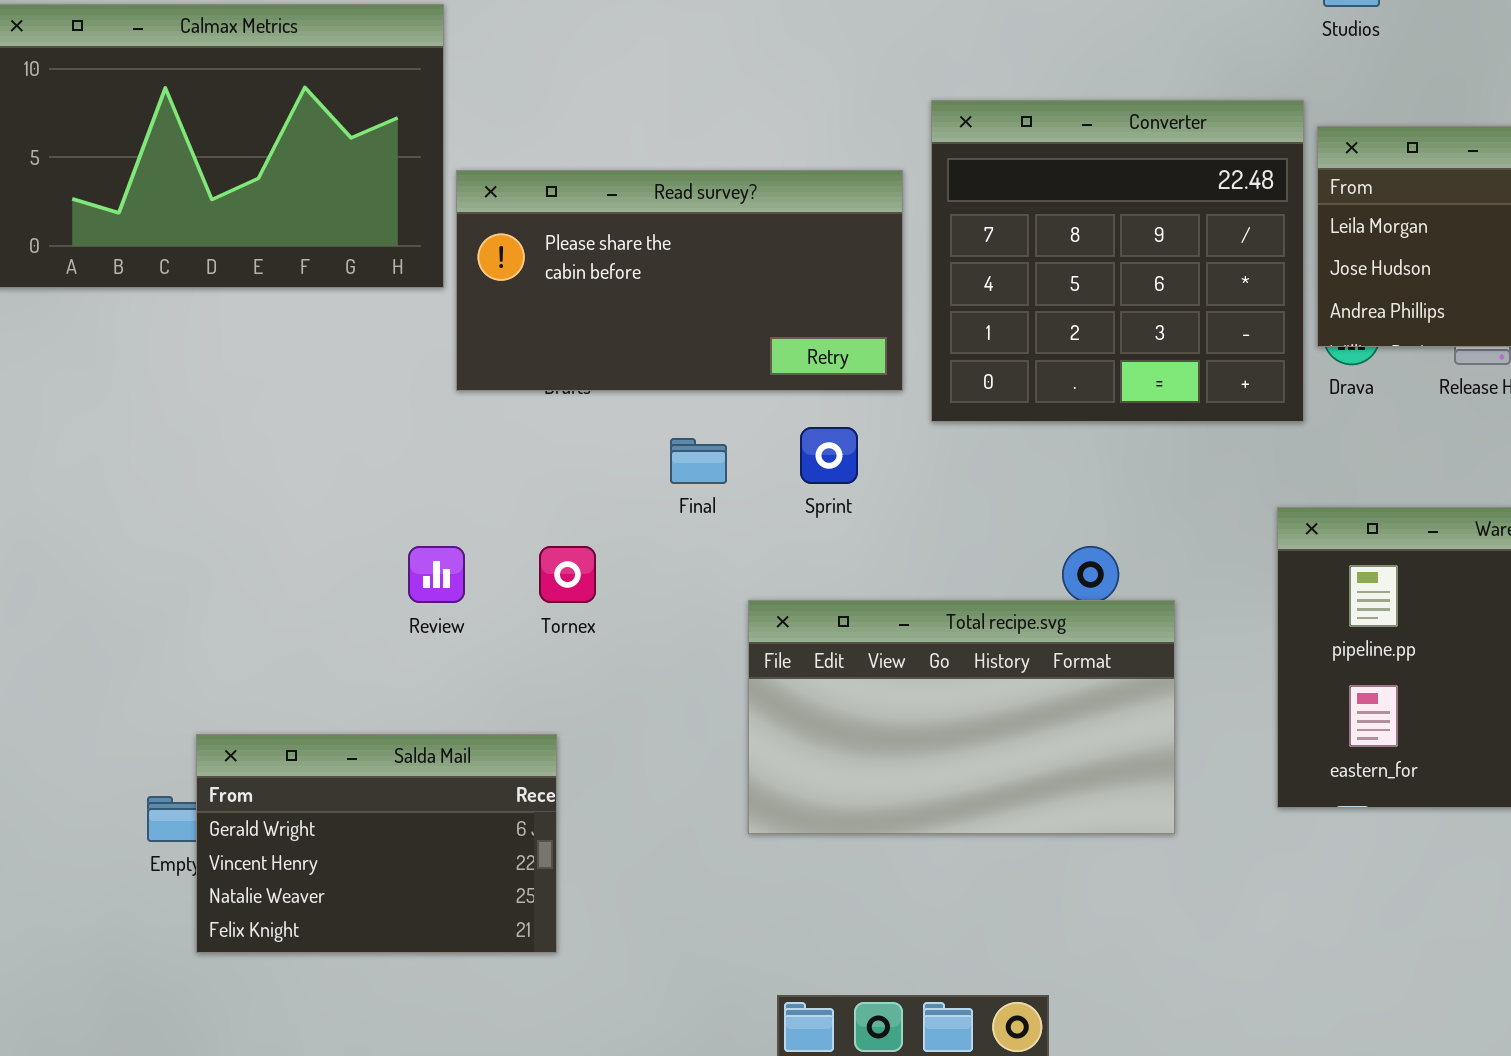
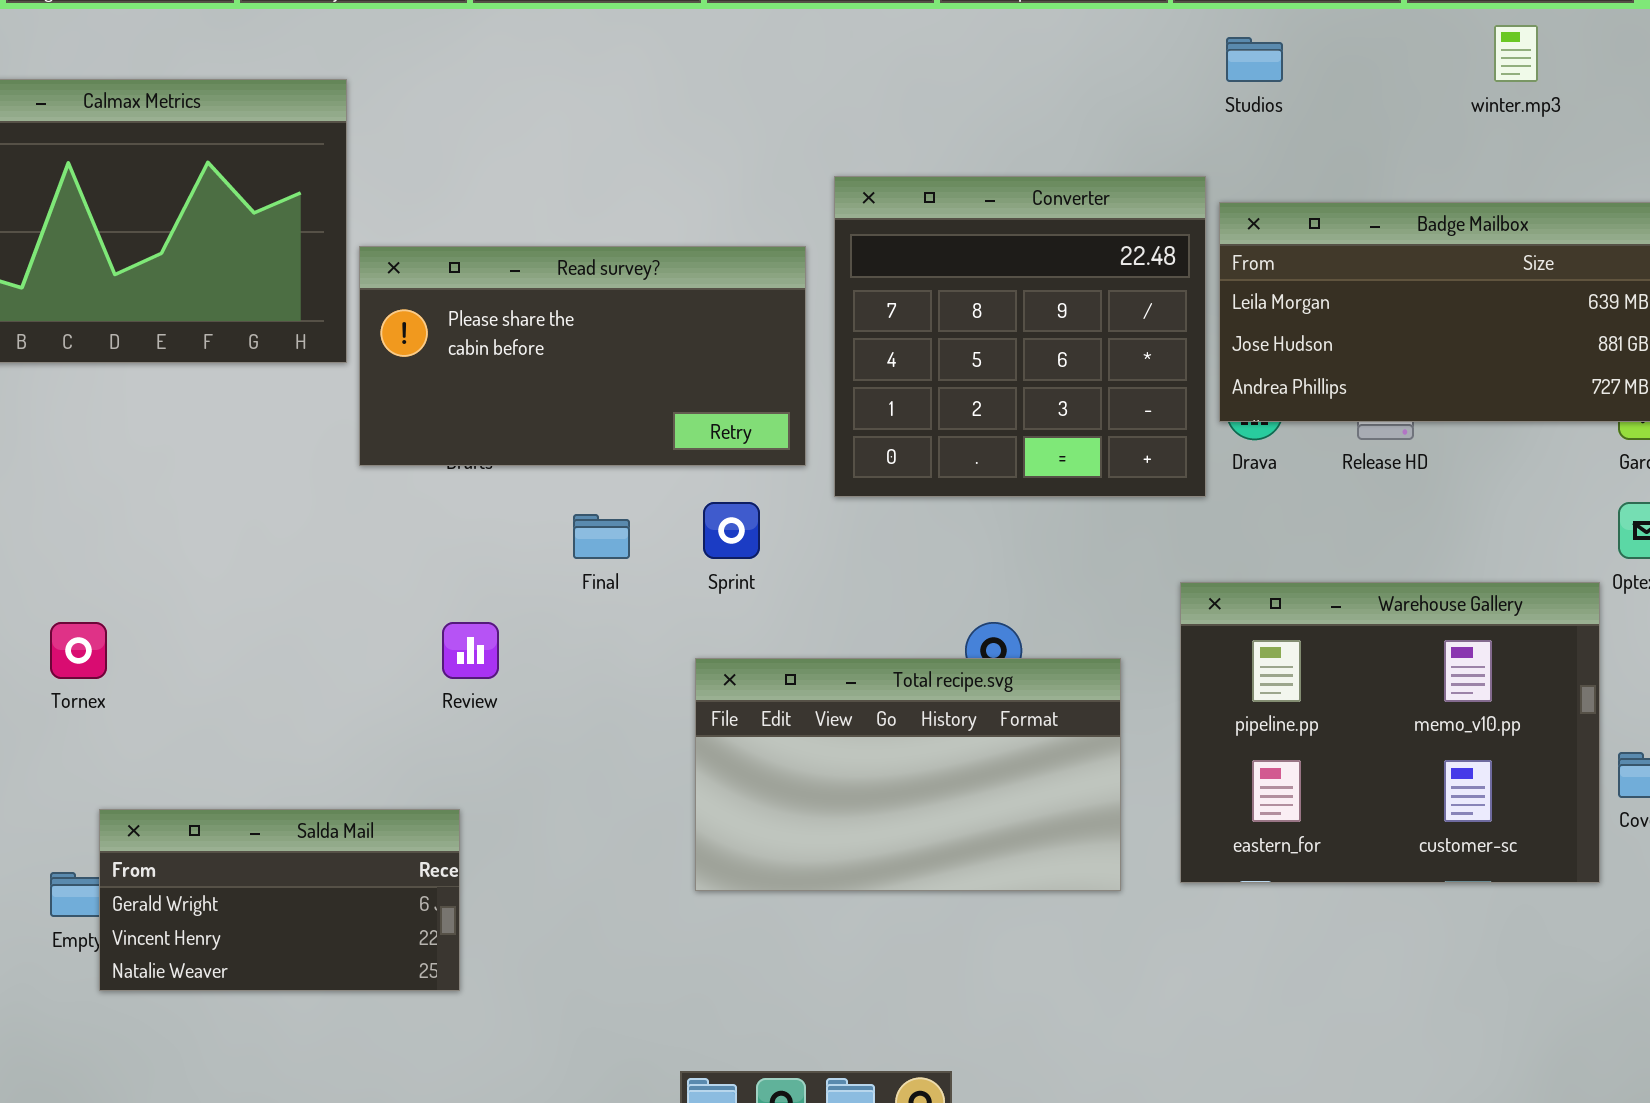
Review: [408,546,465,603] -> [442,622,499,679], moved
Tornex: [539,546,596,603] -> [50,622,107,679], moved
Total recipe.svg: [748,600,1175,834] -> [695,658,1121,891], moved
Salda Mail: [196,734,557,953] -> [99,809,460,991], resized

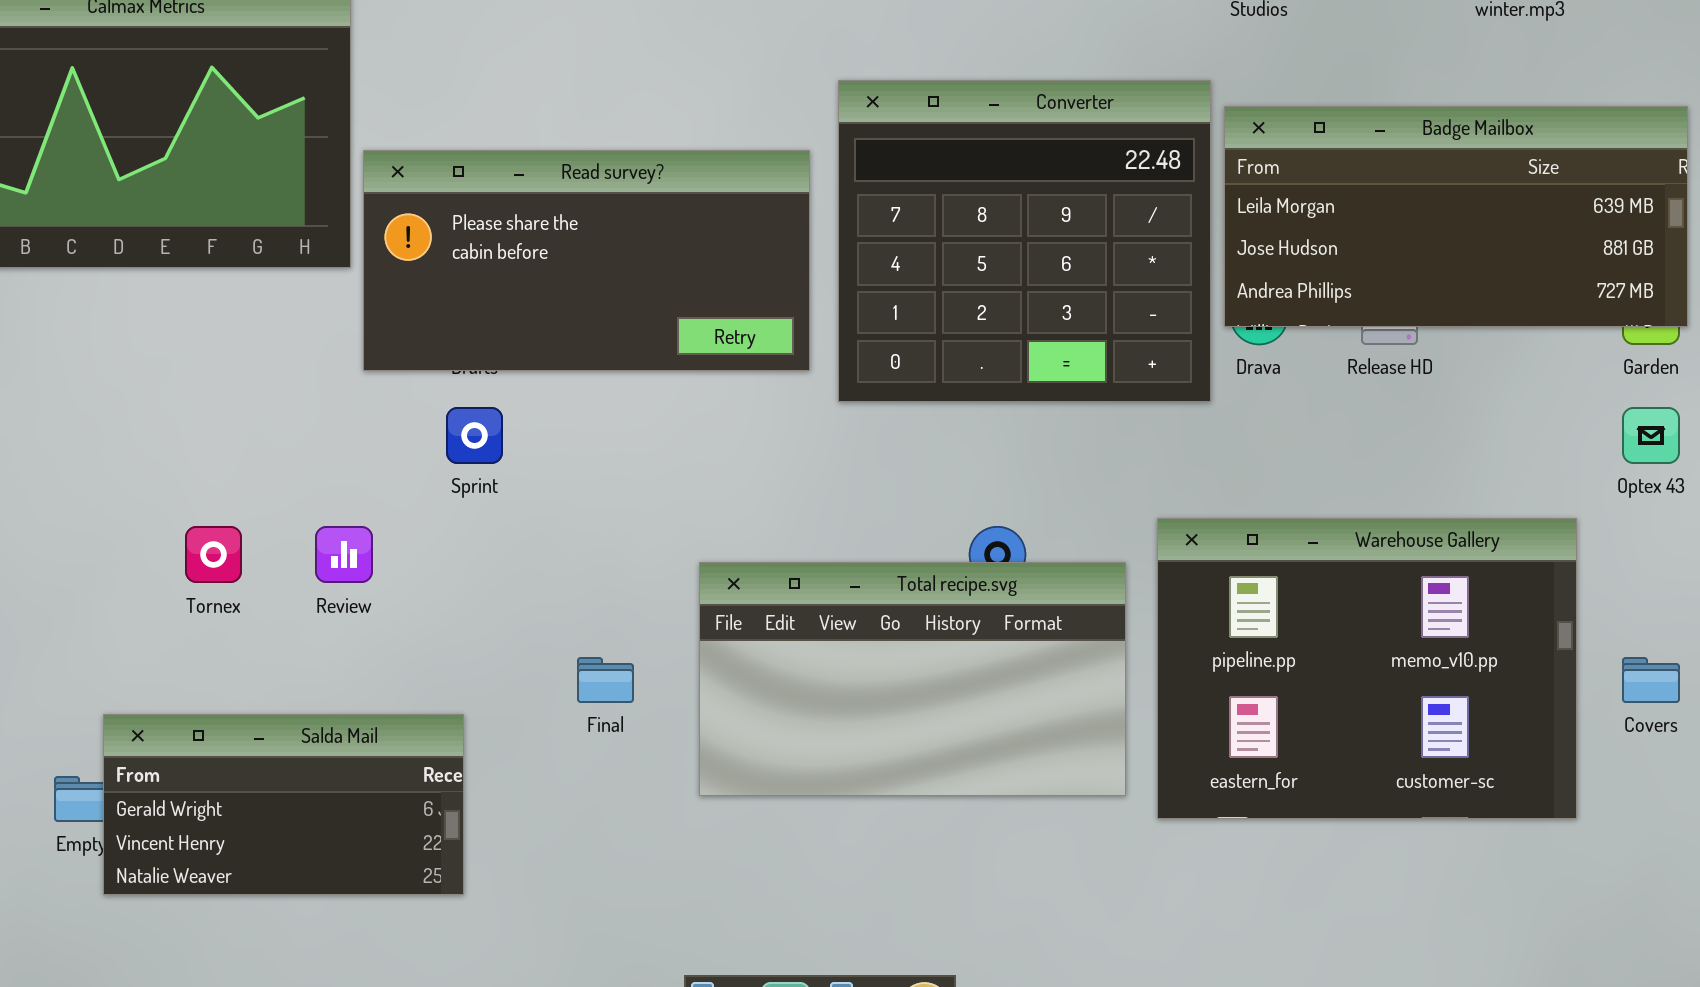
Sprint: [703,502,760,559] -> [446,407,503,464], moved
Final: [573,514,630,559] -> [577,657,634,703], moved
Warehouse Gallery: [1180,582,1600,883] -> [1157,518,1577,819], moved
Tornex: [50,622,107,679] -> [185,526,242,583], moved
Review: [442,622,499,679] -> [315,526,373,583], moved

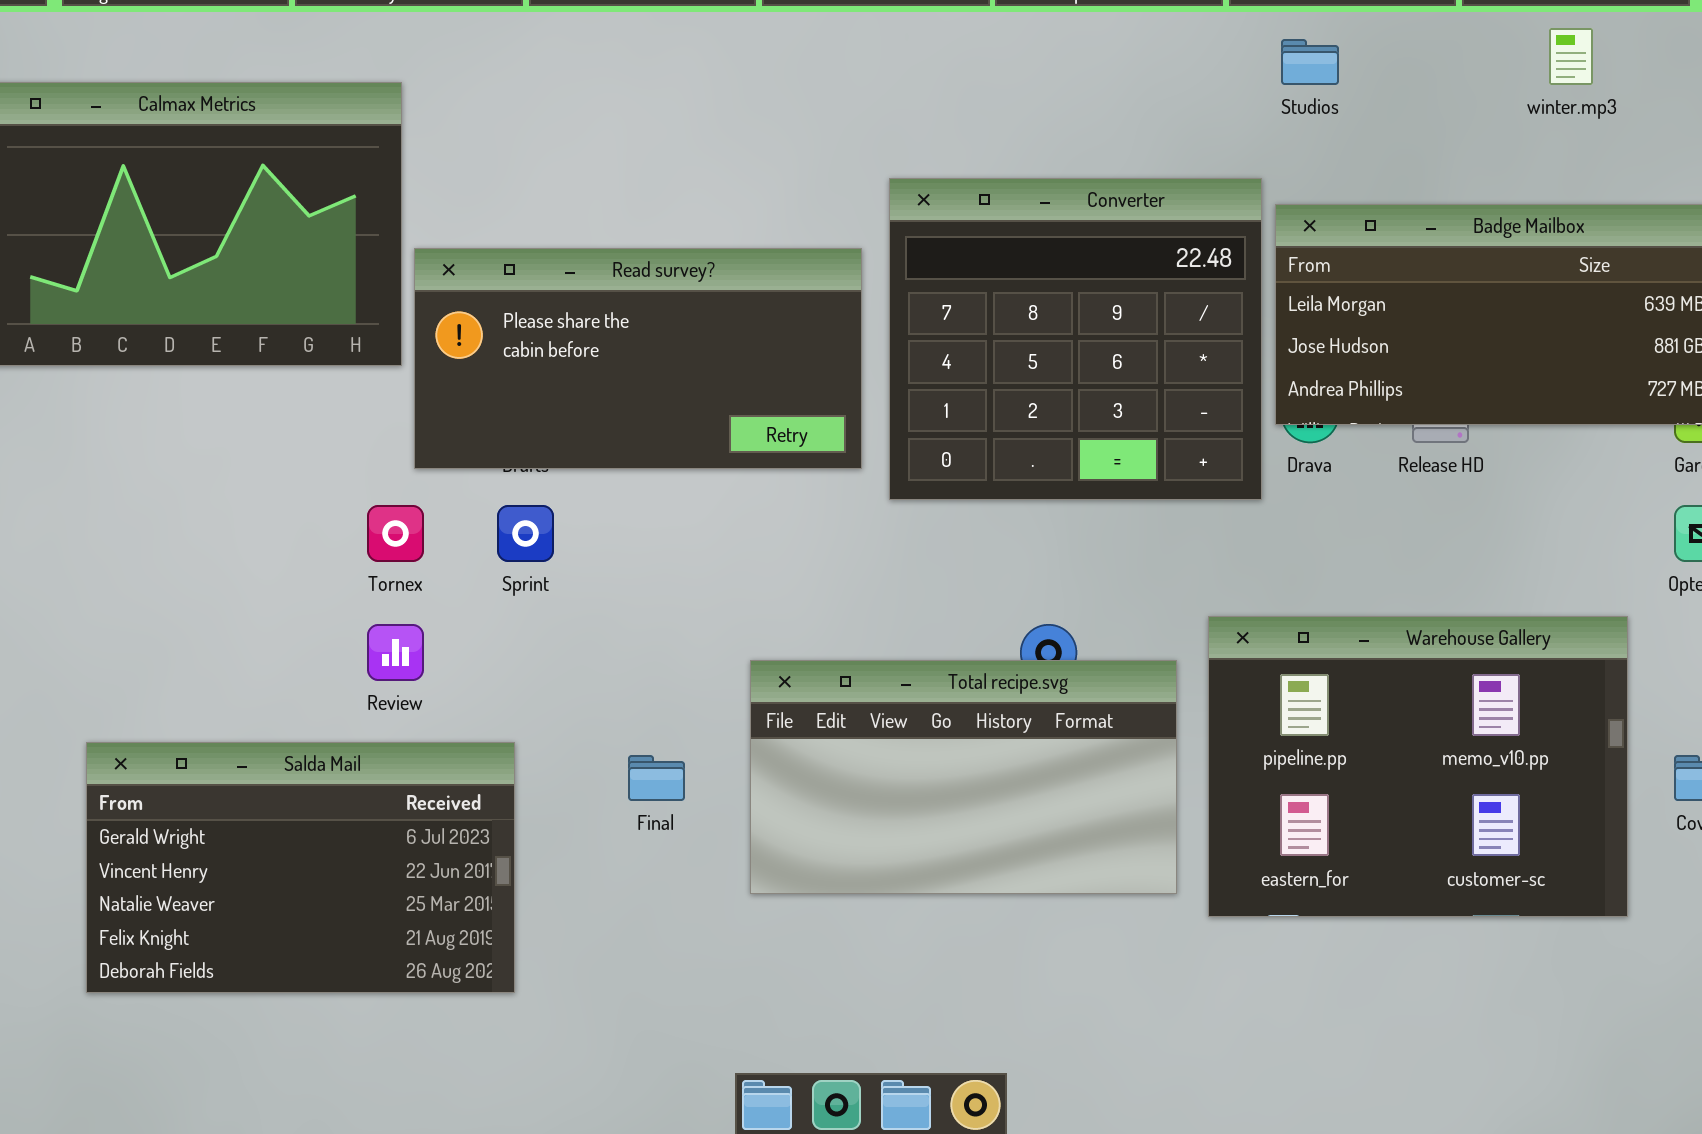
Tornex: [185,526,242,583] -> [367,505,424,562], moved
Salda Mail: [103,714,464,895] -> [86,742,515,993], resized

